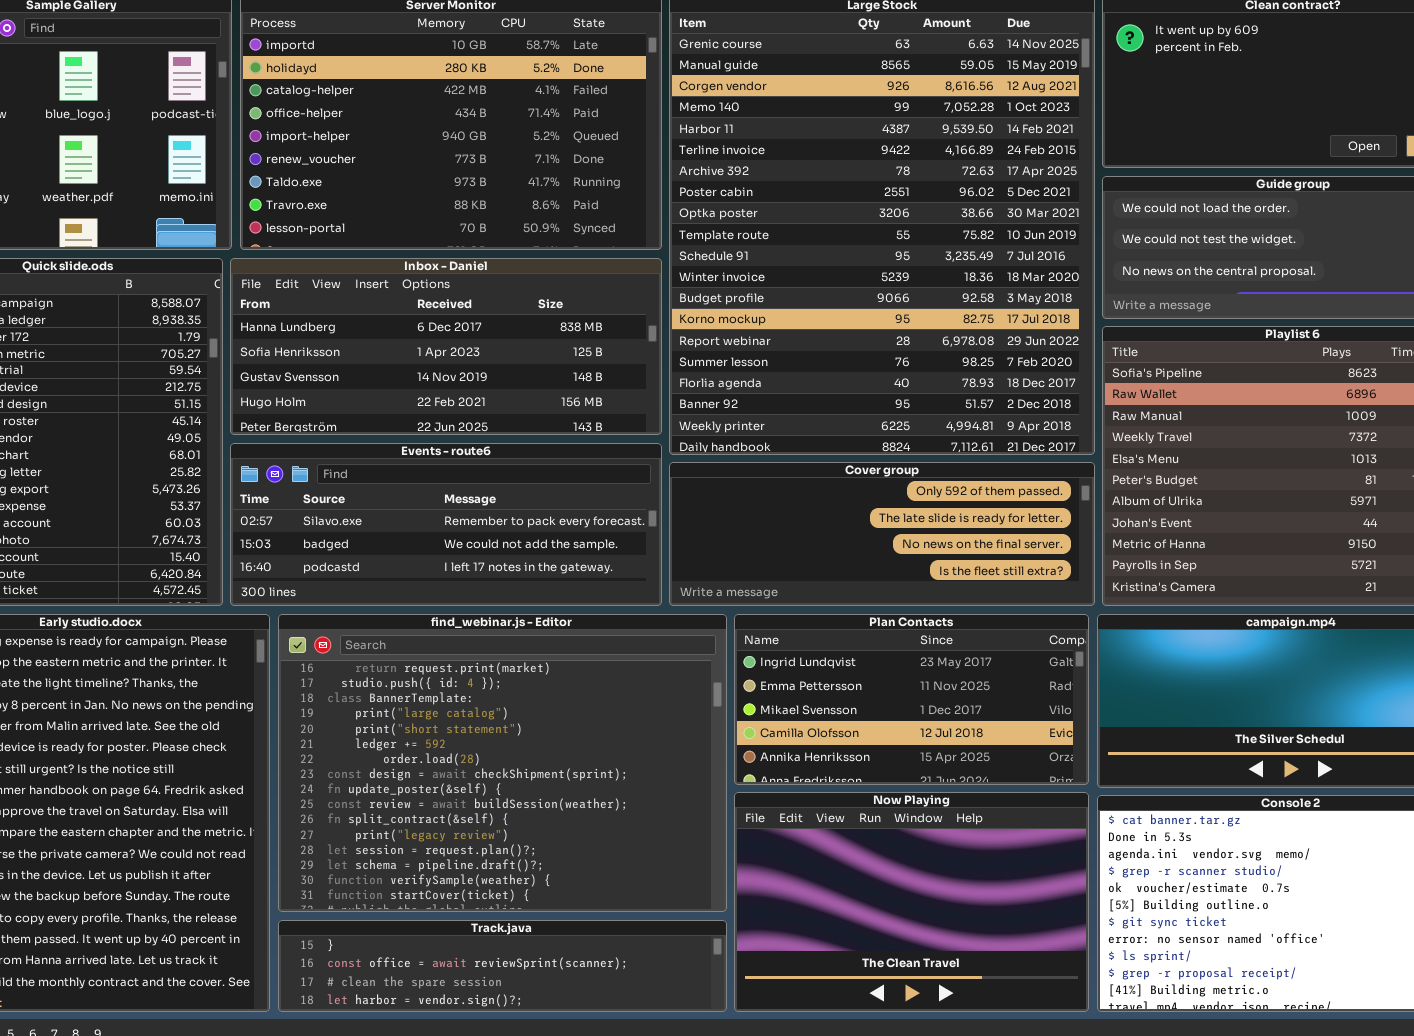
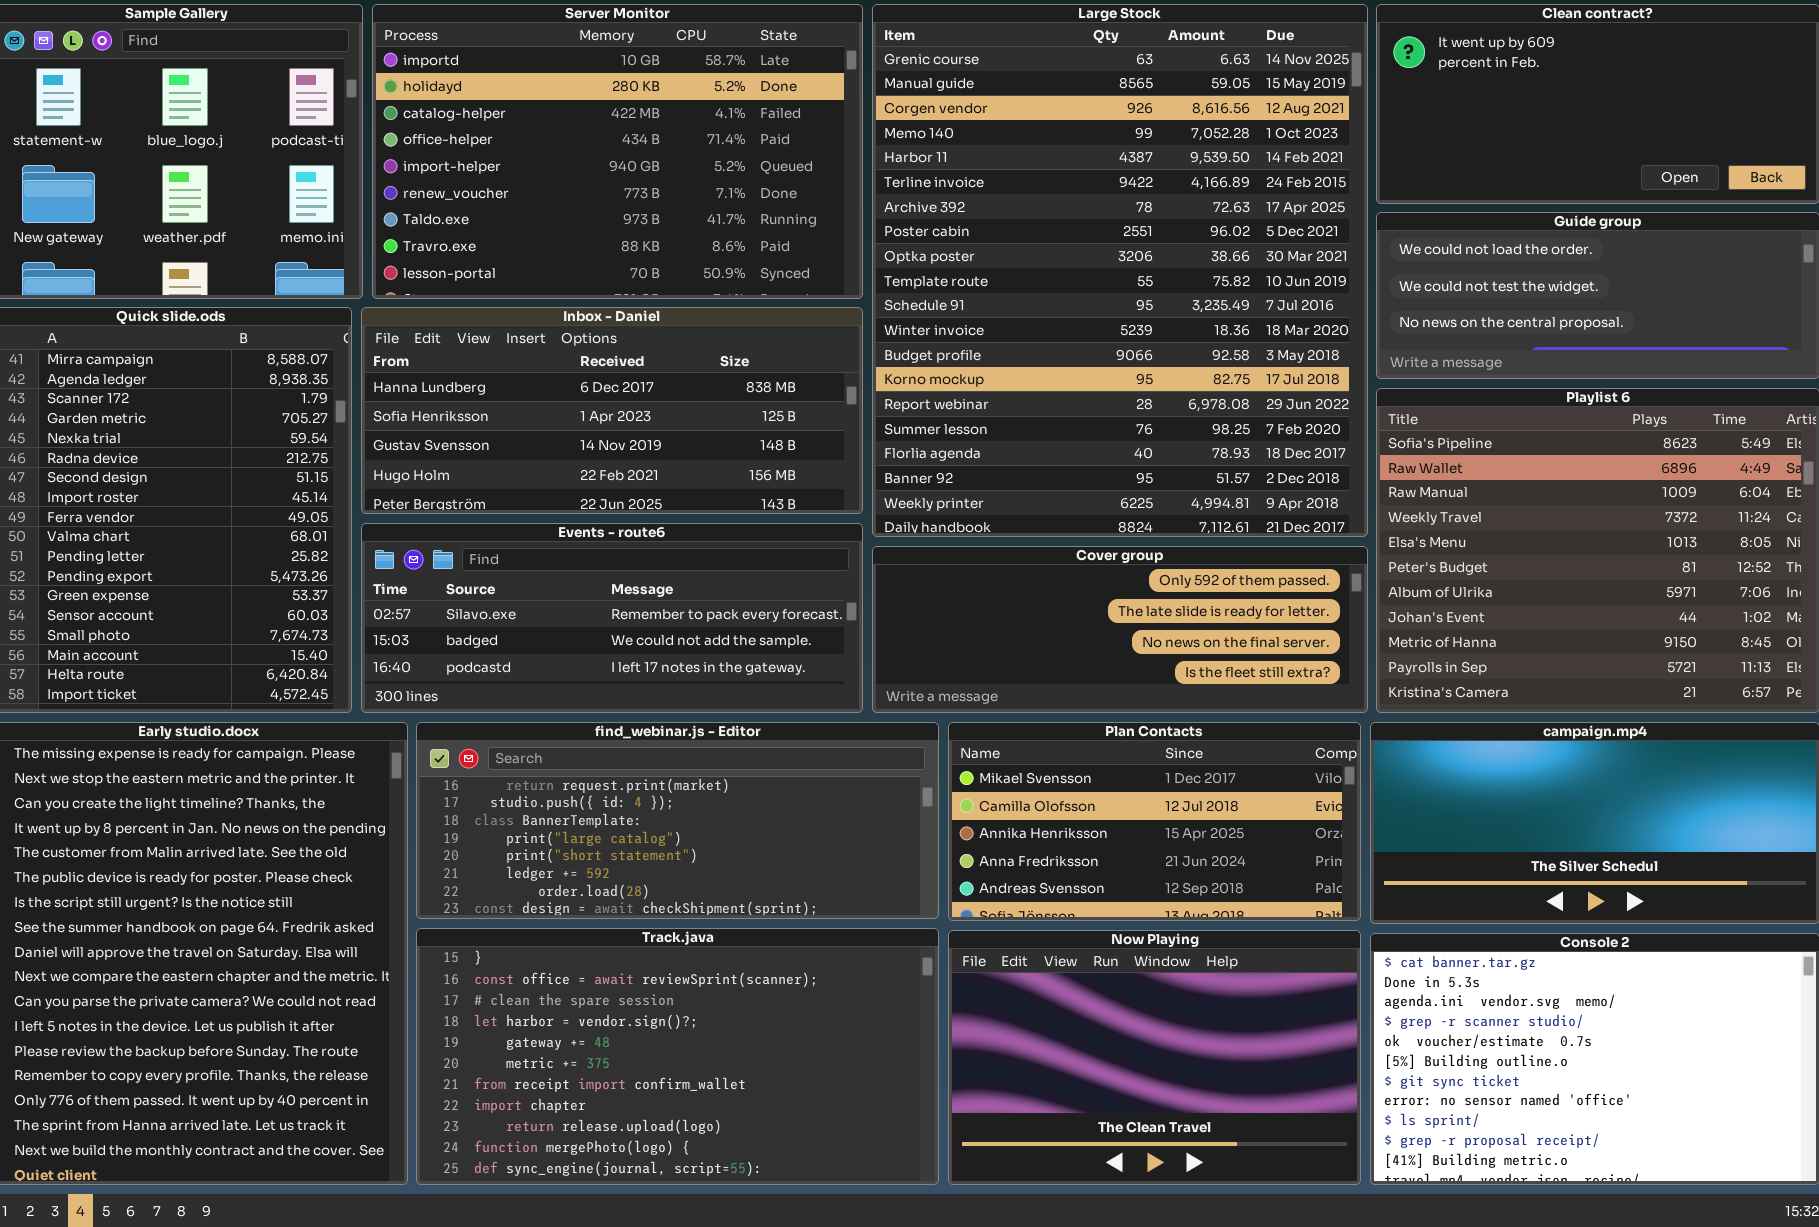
find_webinar.js - Editor: [278,614,727,912] -> [416,722,939,919], resized
Plan Contacts: [734,614,1089,785] -> [948,722,1361,921], scrolled down 2 rows
Track.java: [278,920,727,1012] -> [416,928,939,1185], resized

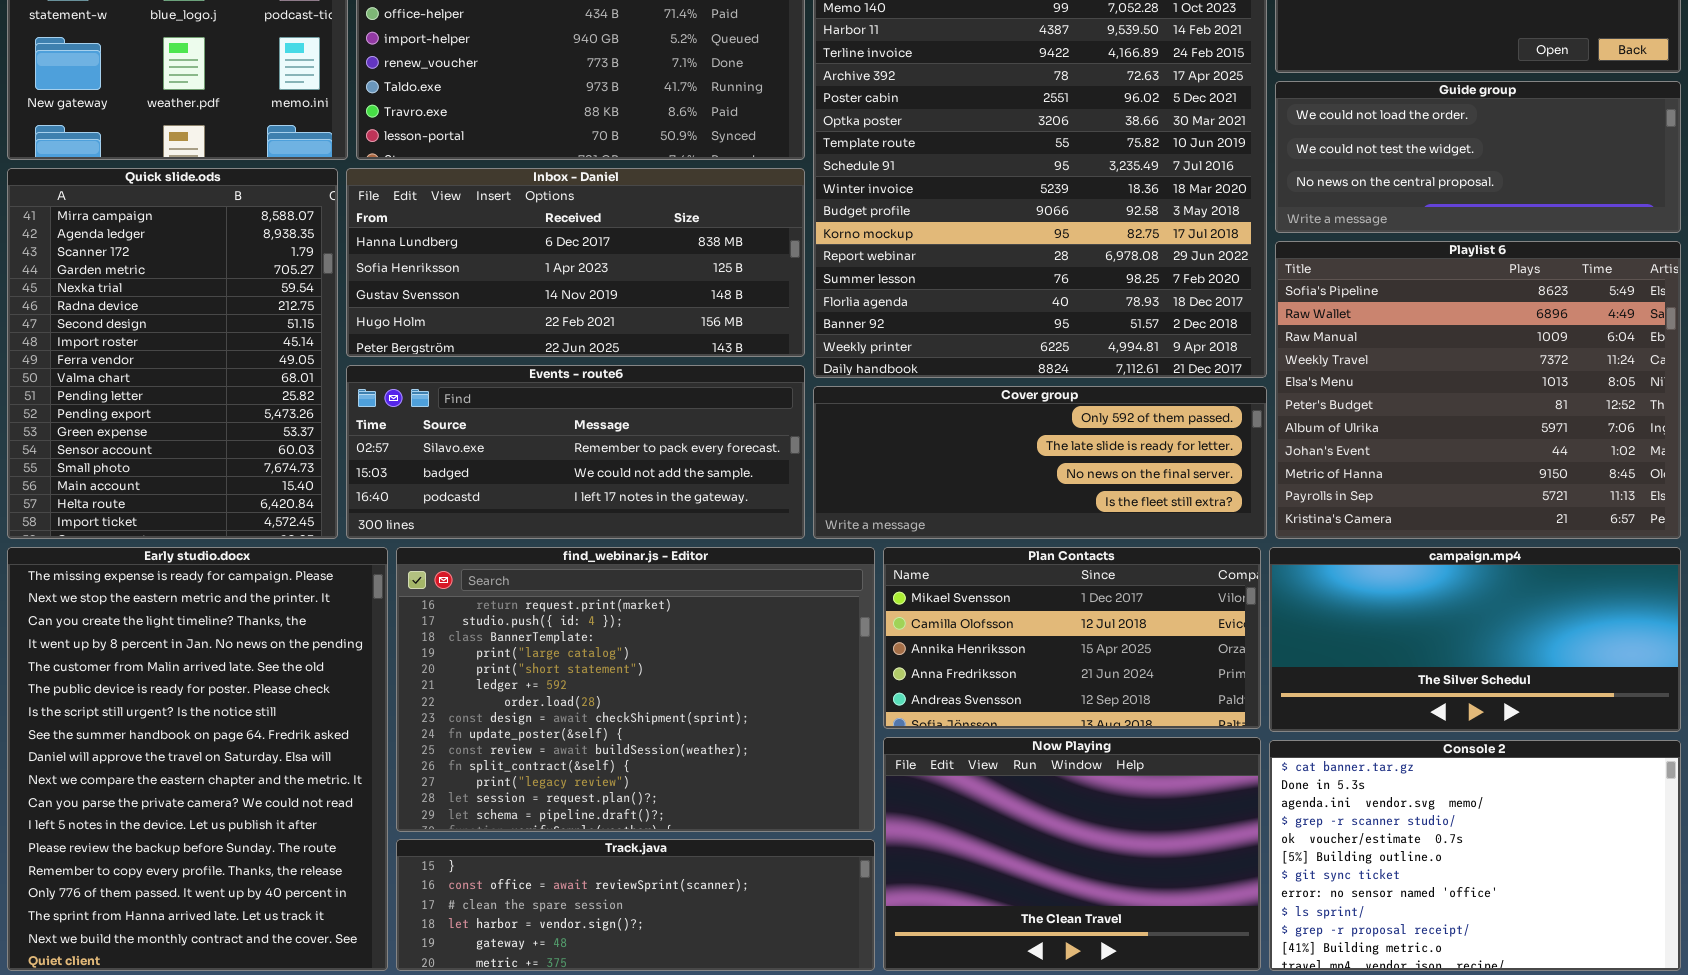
find_webinar.js - Editor: [416,722,939,919] -> [396,547,875,832], resized
Track.java: [416,928,939,1185] -> [396,839,875,971], resized

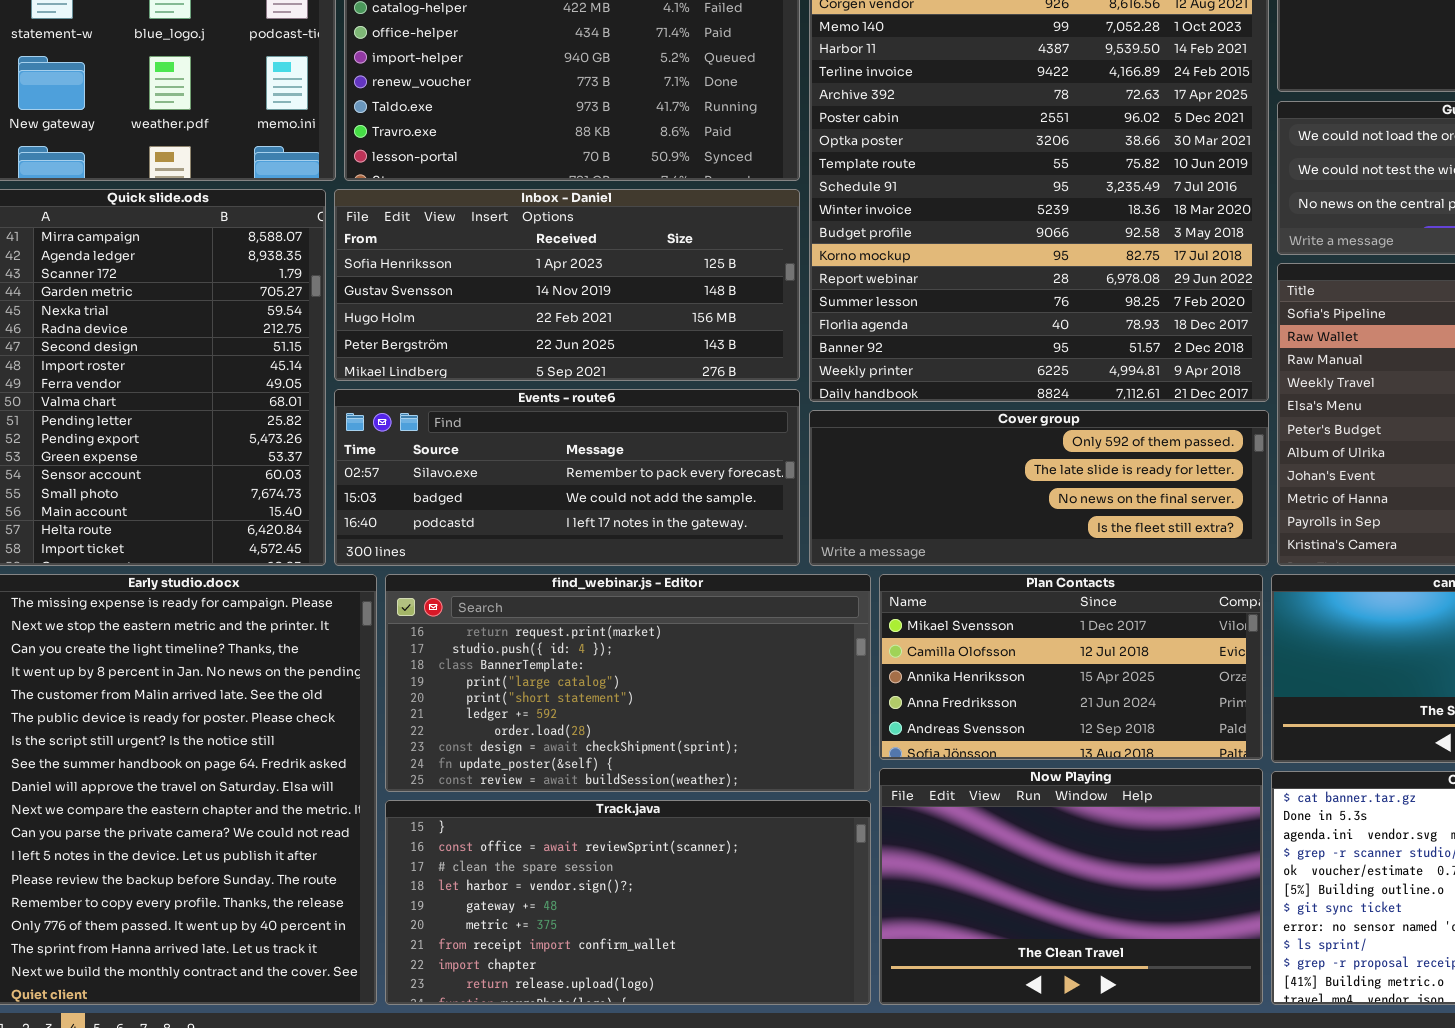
Inbox - Daniel: [346,168,805,357] -> [334,189,800,381], scrolled down 1 row
find_webinar.js - Editor: [396,547,875,832] -> [385,574,871,792], resized
Track.java: [396,839,875,971] -> [385,800,871,1005], resized

